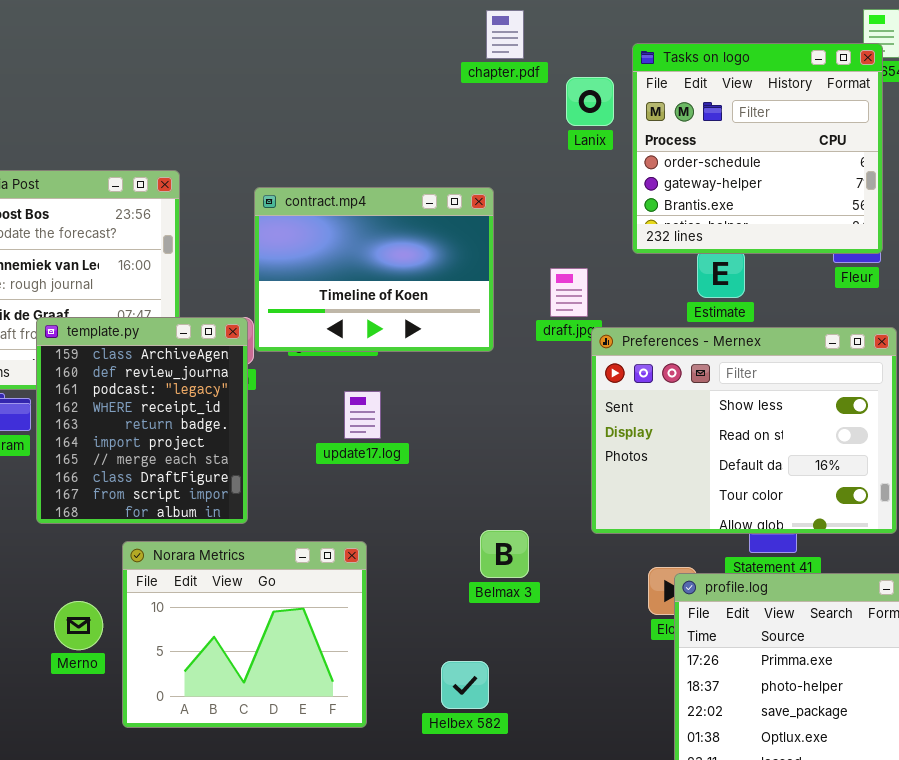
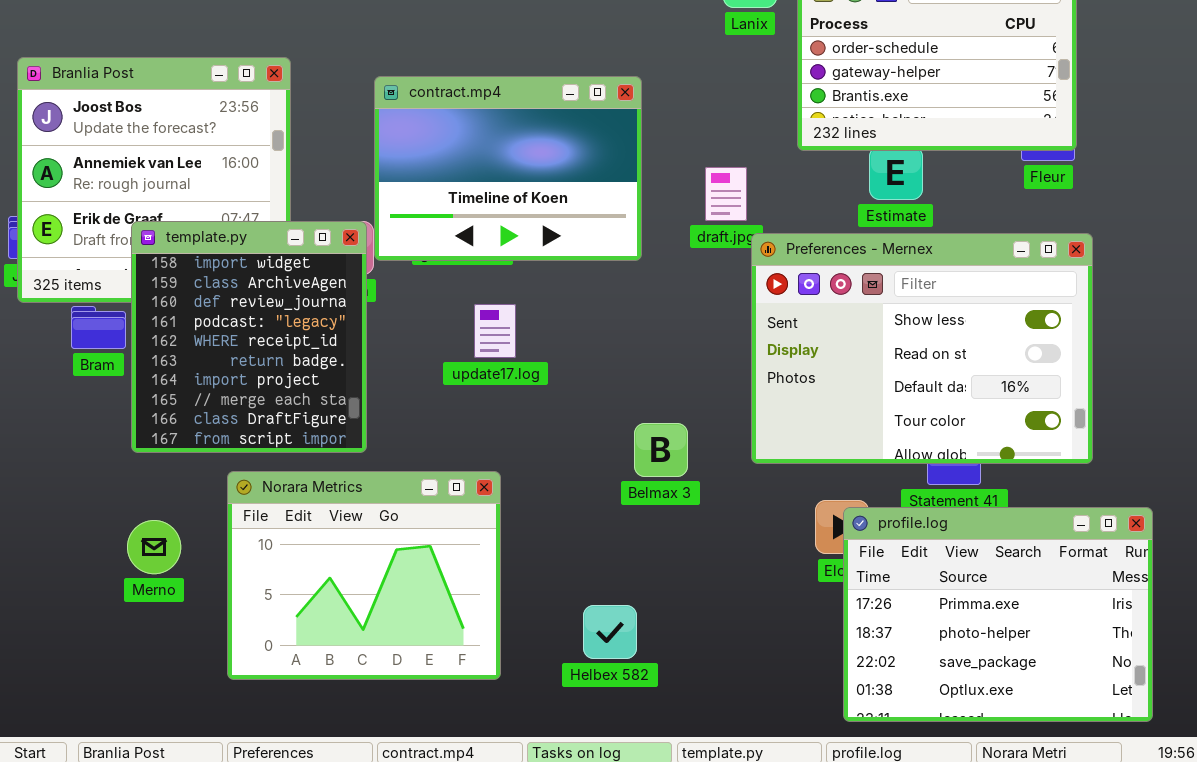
template.py: [36,317,248,524] -> [131,221,367,453], scrolled up 1 row
Belmax 3: [480,530,529,578] -> [634,423,688,477], moved
Merno: [54,601,103,650] -> [127,520,181,574], moved

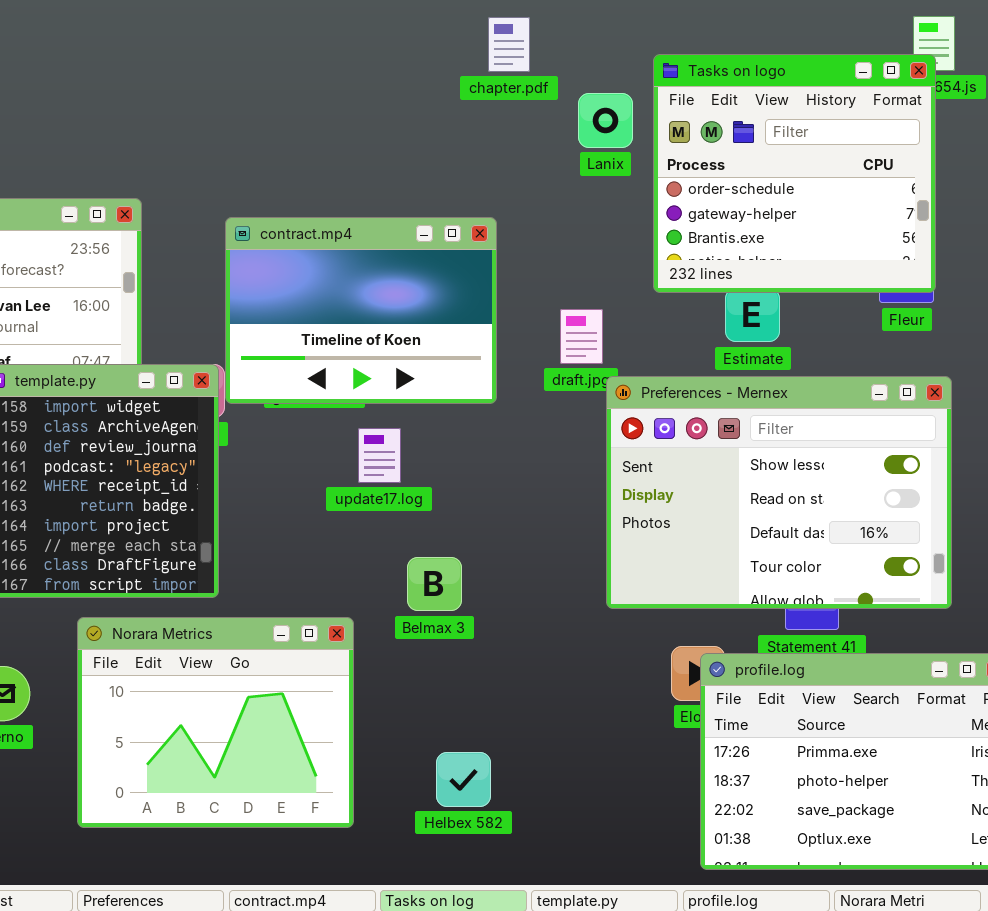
update17.log: [474,304,516,358] -> [358,428,401,483], moved
Belmax 3: [634,423,688,477] -> [407,557,462,611], moved

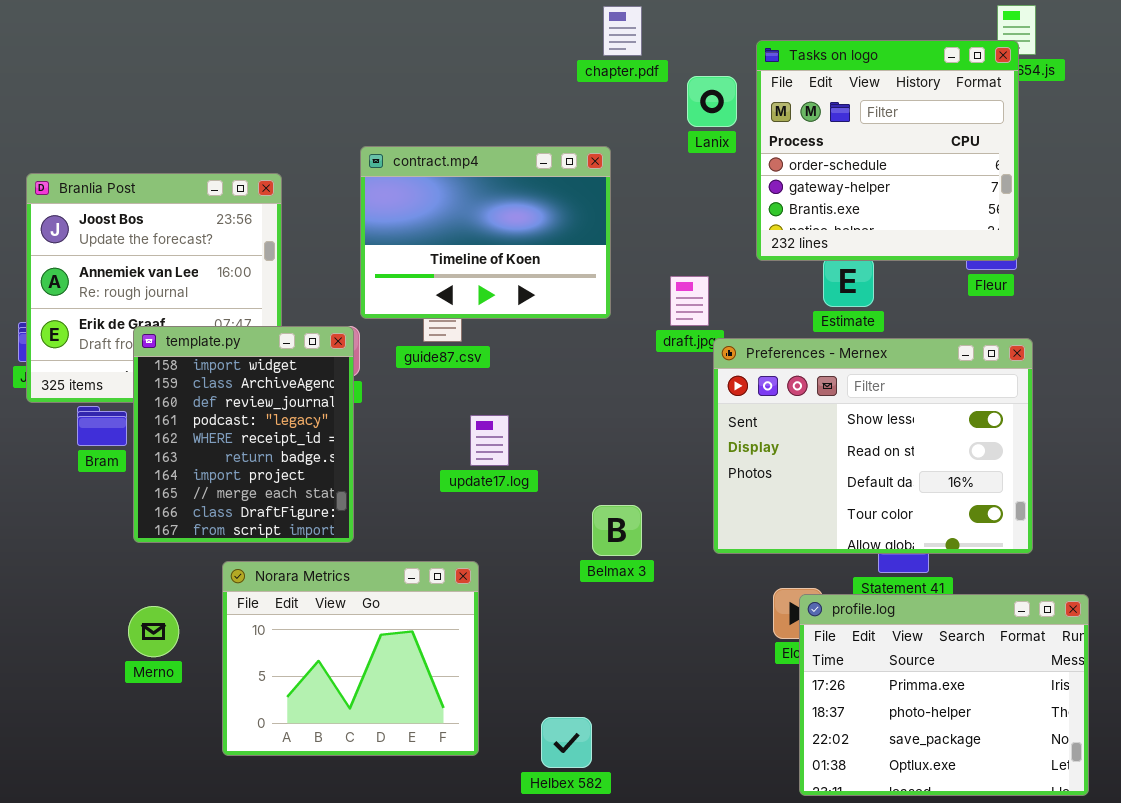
contract.mp4: [225,217,497,404] -> [360,146,611,319], moved
update17.log: [358,428,401,483] -> [470,415,509,466], moved
Belmax 3: [407,557,462,611] -> [592,505,642,556], moved
Helbex 582: [436,752,491,807] -> [541,717,592,768], moved

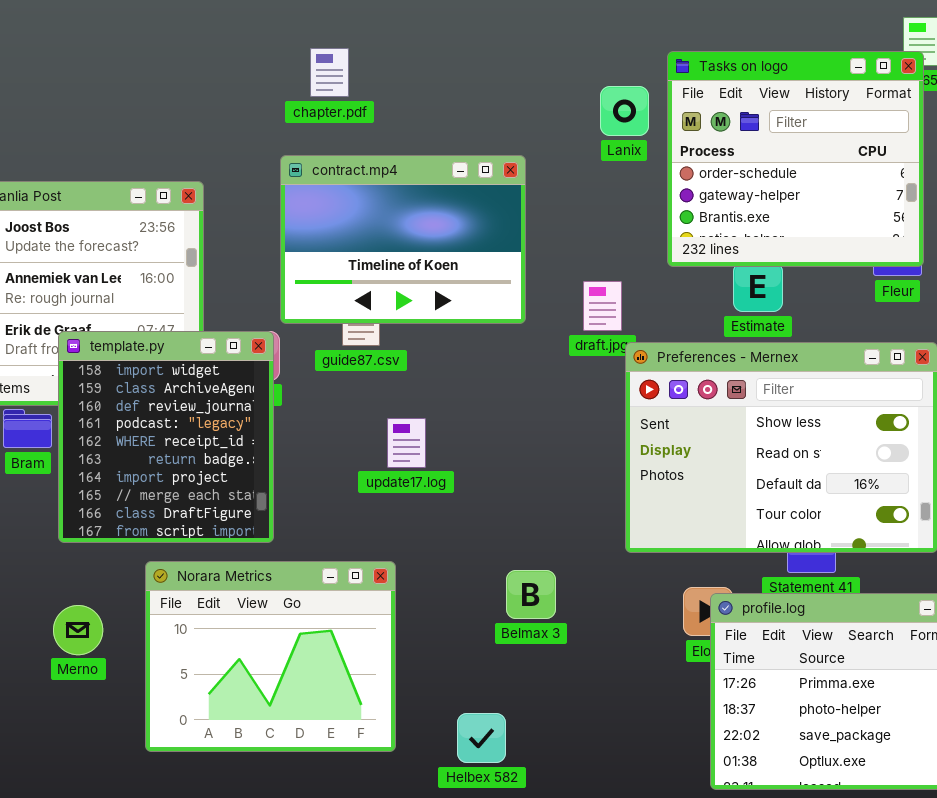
chapter.pdf: [603,6,642,56] -> [310,48,349,97], moved
Belmax 3: [592,505,642,556] -> [506,570,556,619], moved

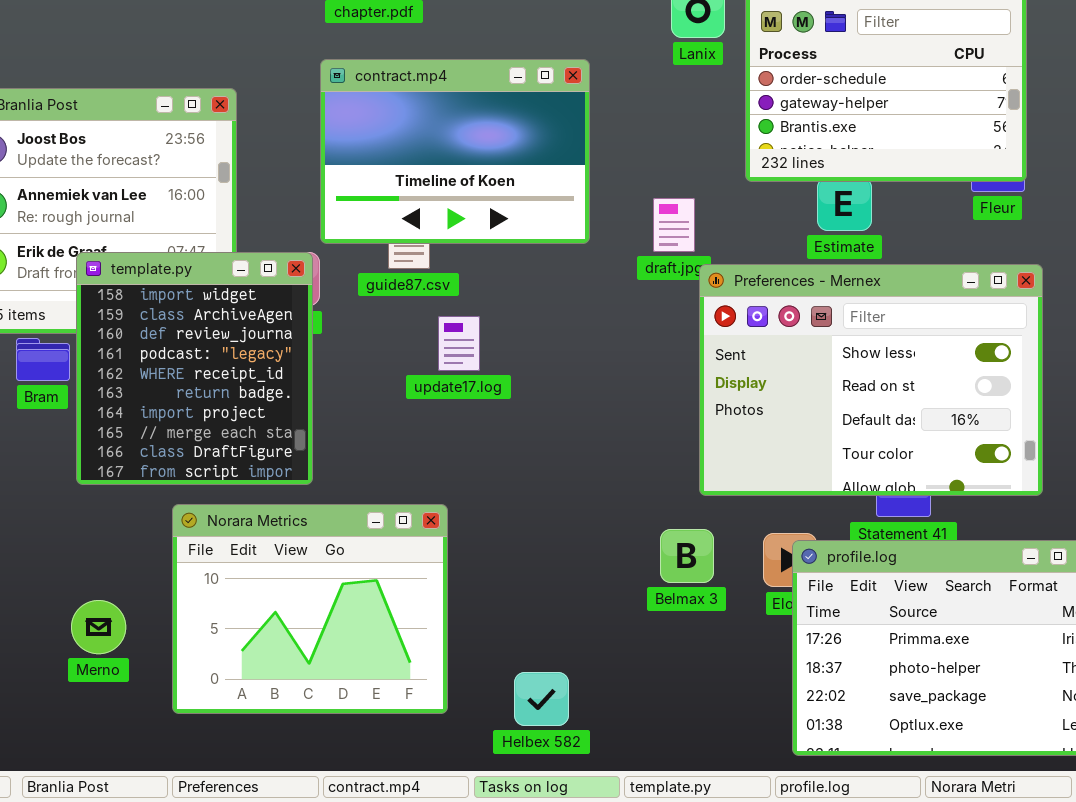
update17.log: [387,418,426,468] -> [438,316,480,371], moved
Belmax 3: [506,570,556,619] -> [660,529,714,583], moved
Merno: [53,605,103,655] -> [71,600,126,654], moved

